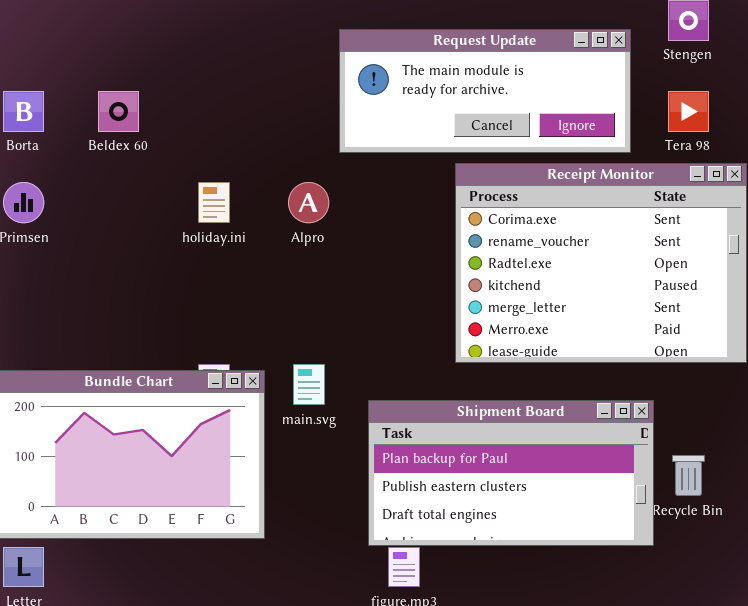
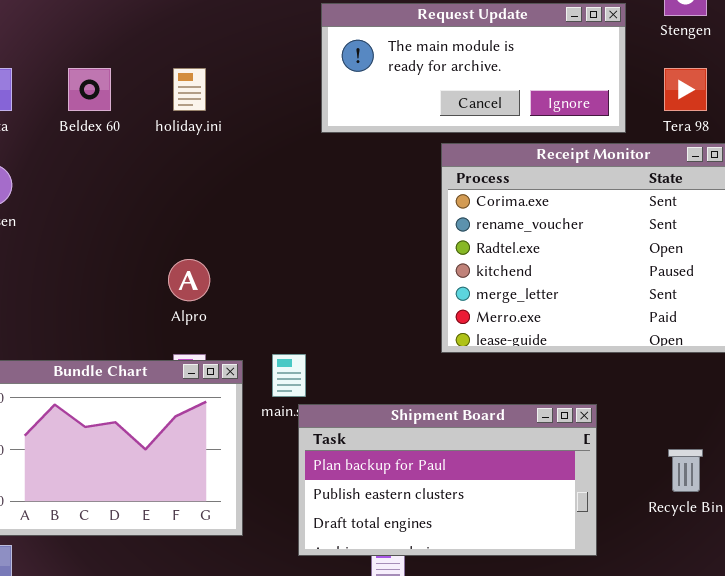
holiday.ini: [198,182,230,223] -> [173,68,206,111], moved
Alpro: [288,182,329,223] -> [168,259,210,301], moved
Shipment Board: [368,400,654,546] -> [298,404,597,556], moved

